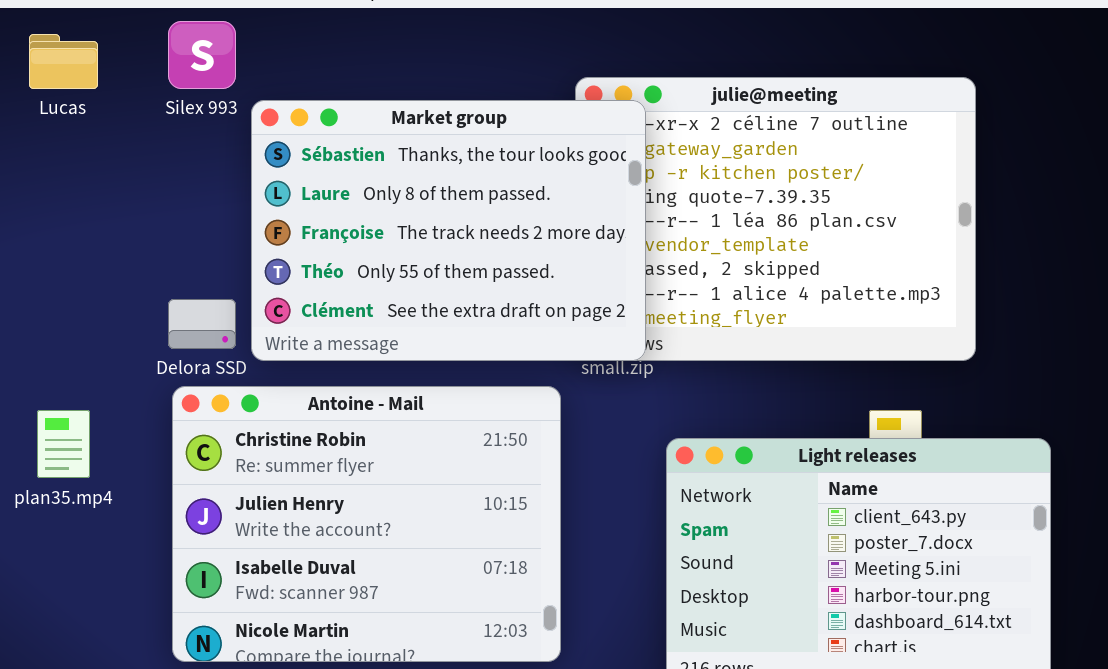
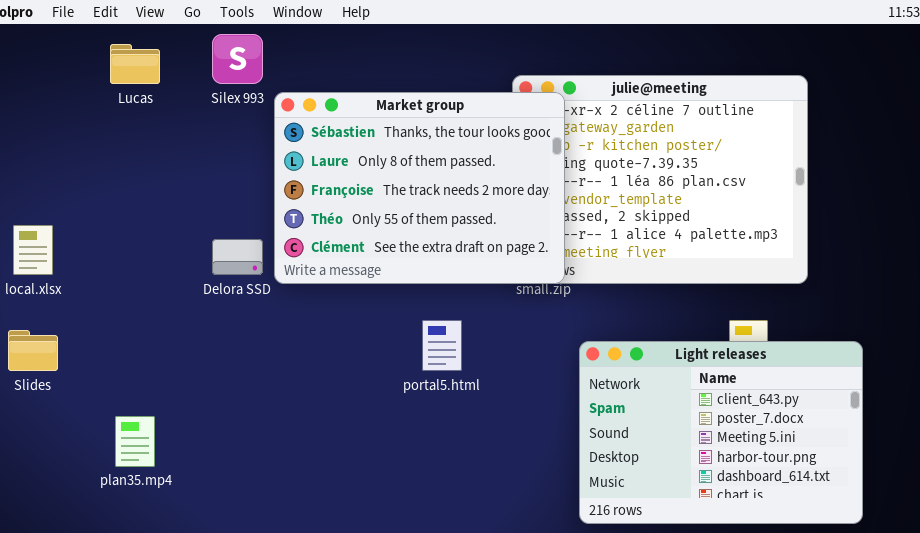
Antoine - Mail: [172,386,561,662] -> none, closed
plan35.mp4: [37,410,90,478] -> [115,416,155,467], moved

